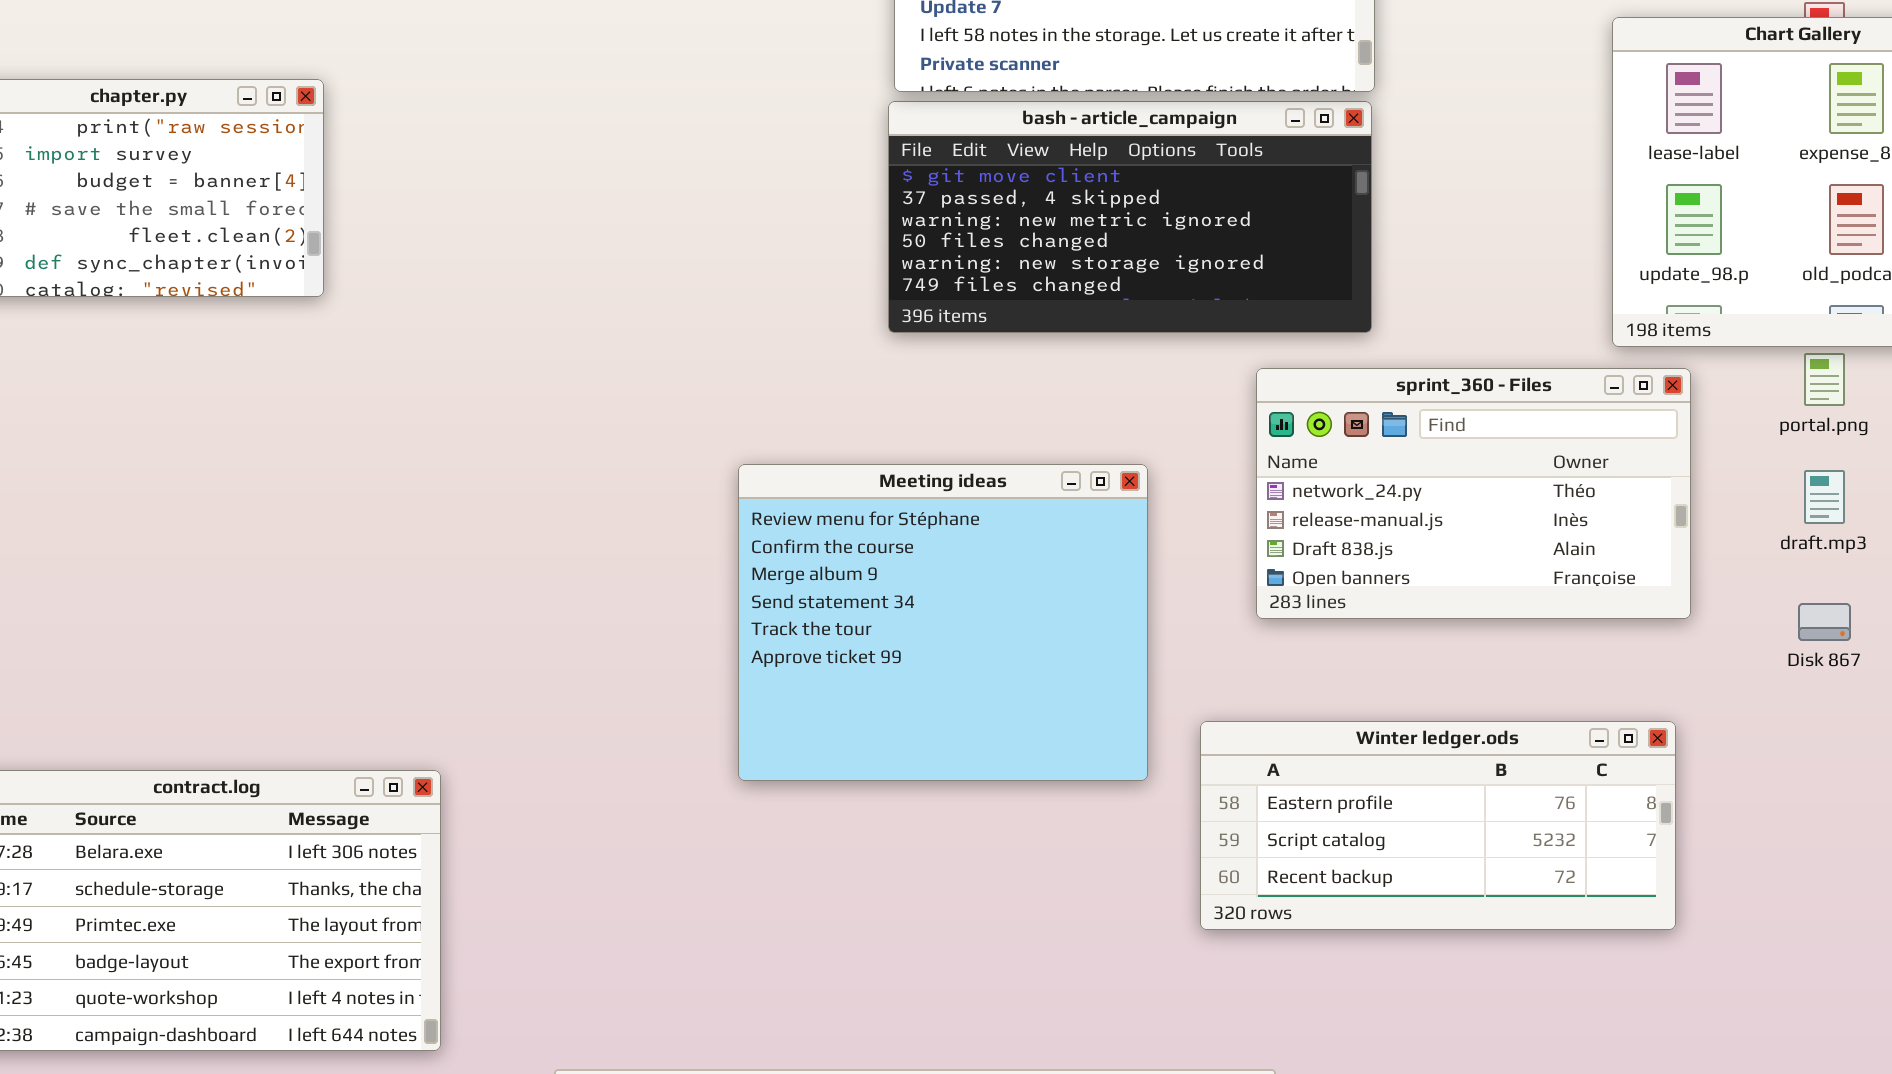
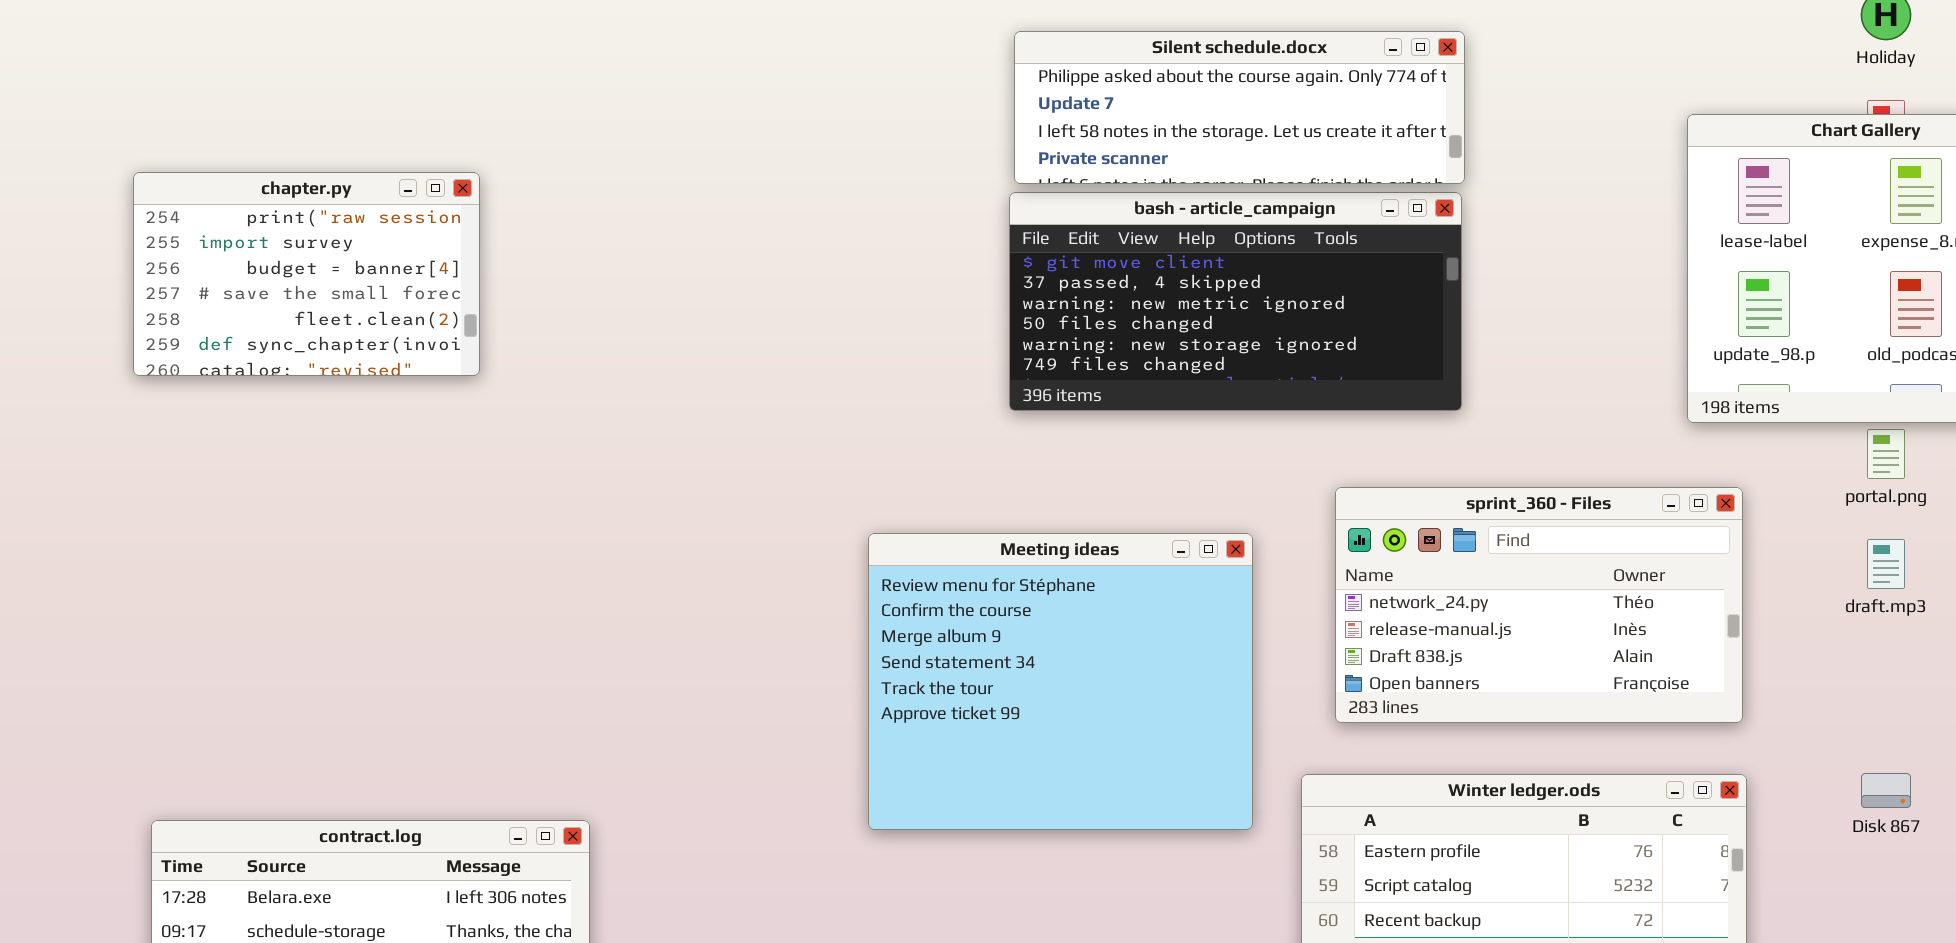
sprint_360 - Files: [1256,368,1691,619] -> [1335,487,1743,723], moved
Disk 867: [1798,603,1851,641] -> [1861,773,1911,808], moved

